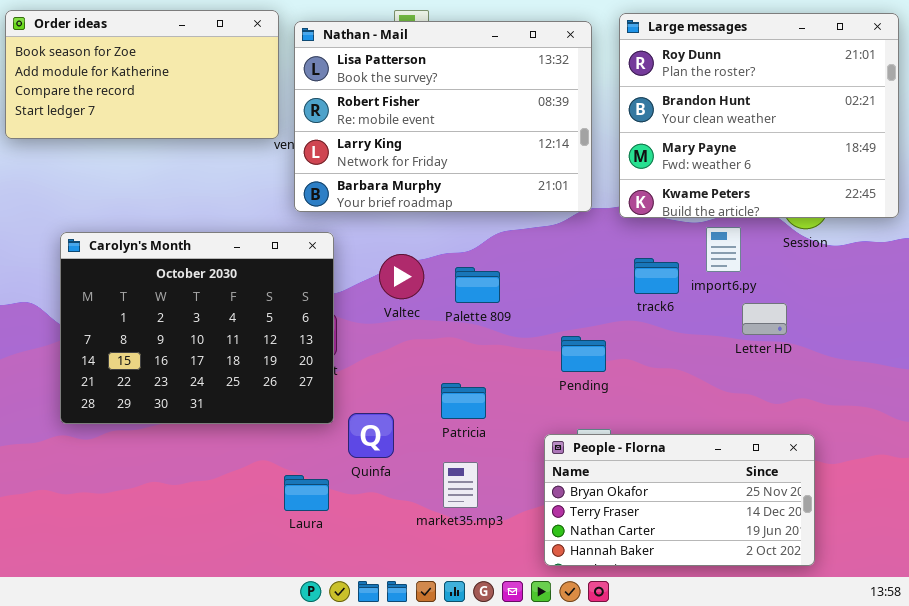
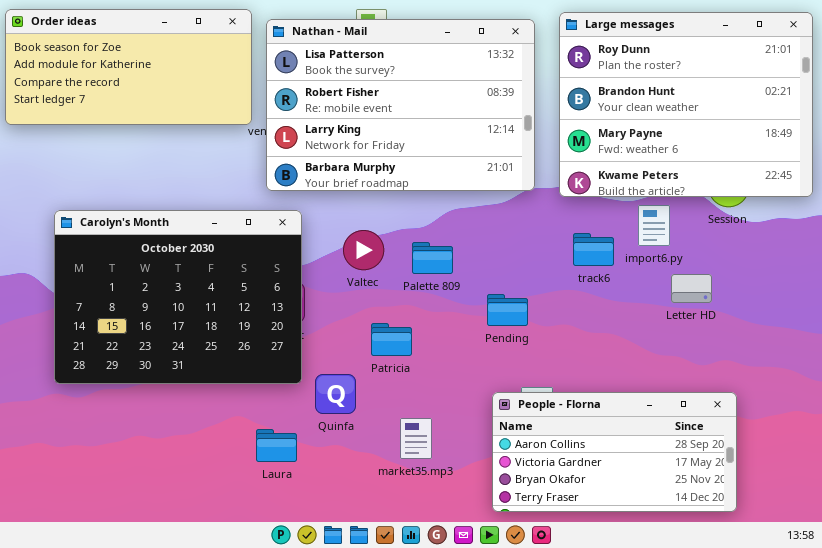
Pending: [561,336,606,372] -> [487,294,528,326], moved
Patricia: [441,383,486,419] -> [371,323,412,356], moved
People - Florna: [544,434,815,566] -> [492,392,737,512], scrolled up 2 rows

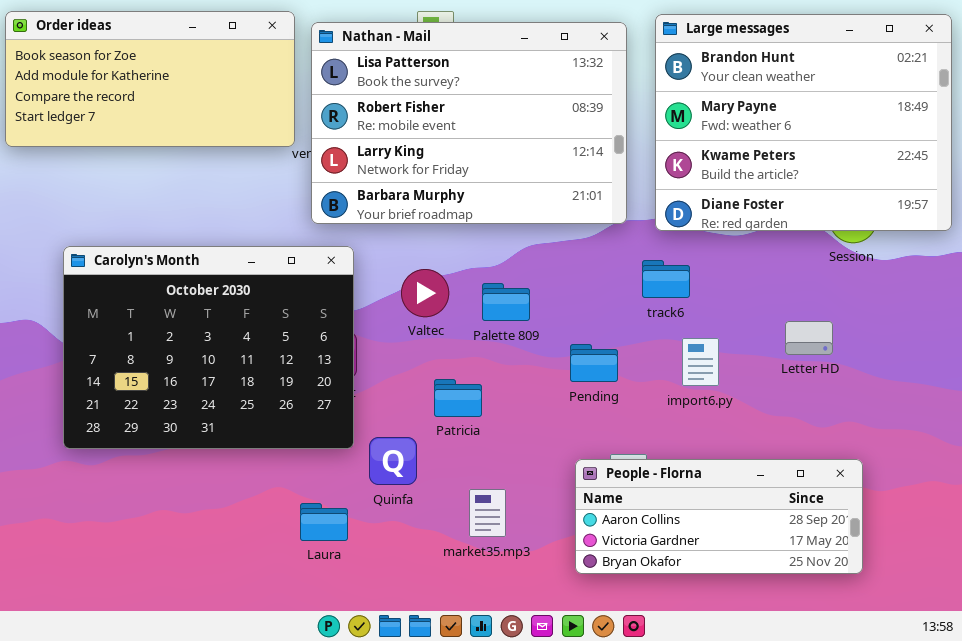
Large messages: [559,12,813,197] -> [655,14,952,231], scrolled down 1 row
import6.py: [638,205,670,246] -> [682,338,719,386], moved
track6: [573,233,614,266] -> [642,260,690,298], moved
People - Florna: [492,392,737,512] -> [575,459,863,574], resized

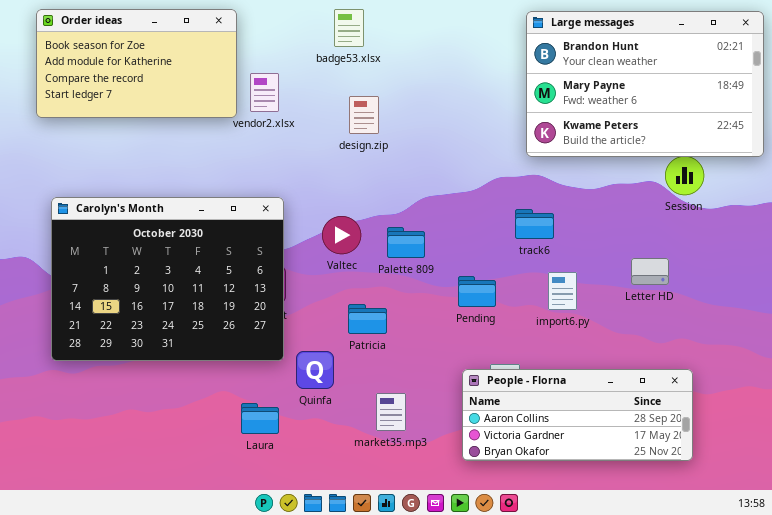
Order ideas: [5,11,295,147] -> [36,9,237,118], resized
Large messages: [655,14,952,231] -> [526,11,764,157], resized
Nathan - Mail: [311,22,627,224] -> none, closed

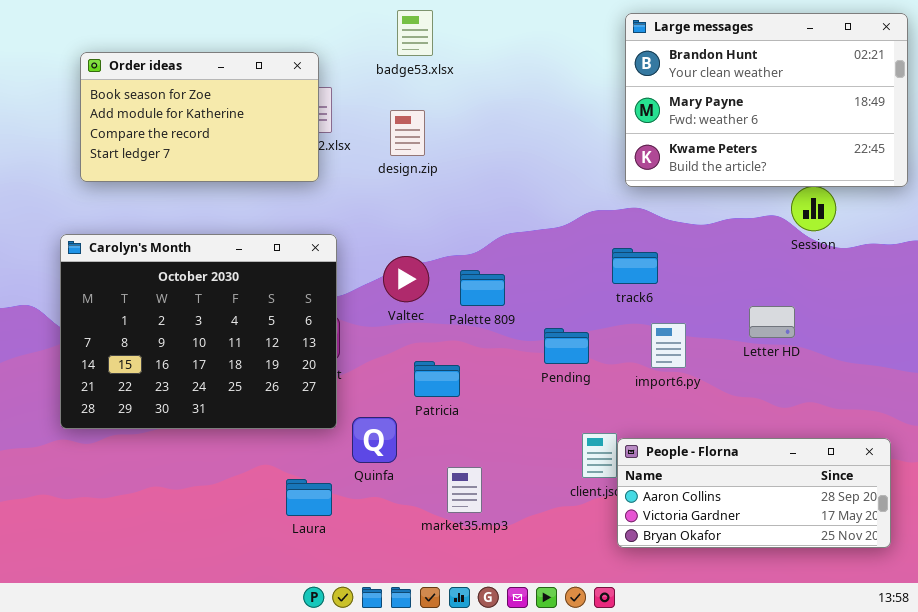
Order ideas: [36,9,237,118] -> [80,52,319,182], moved
design.zip: [349,96,379,134] -> [390,110,425,156], moved
People - Florna: [462,369,693,461] -> [617,438,891,548], moved

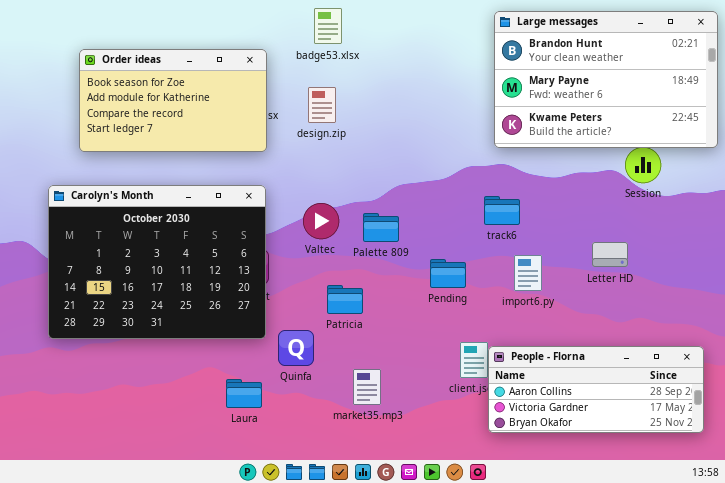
Order ideas: [80,52,319,182] -> [79,49,267,152], moved

